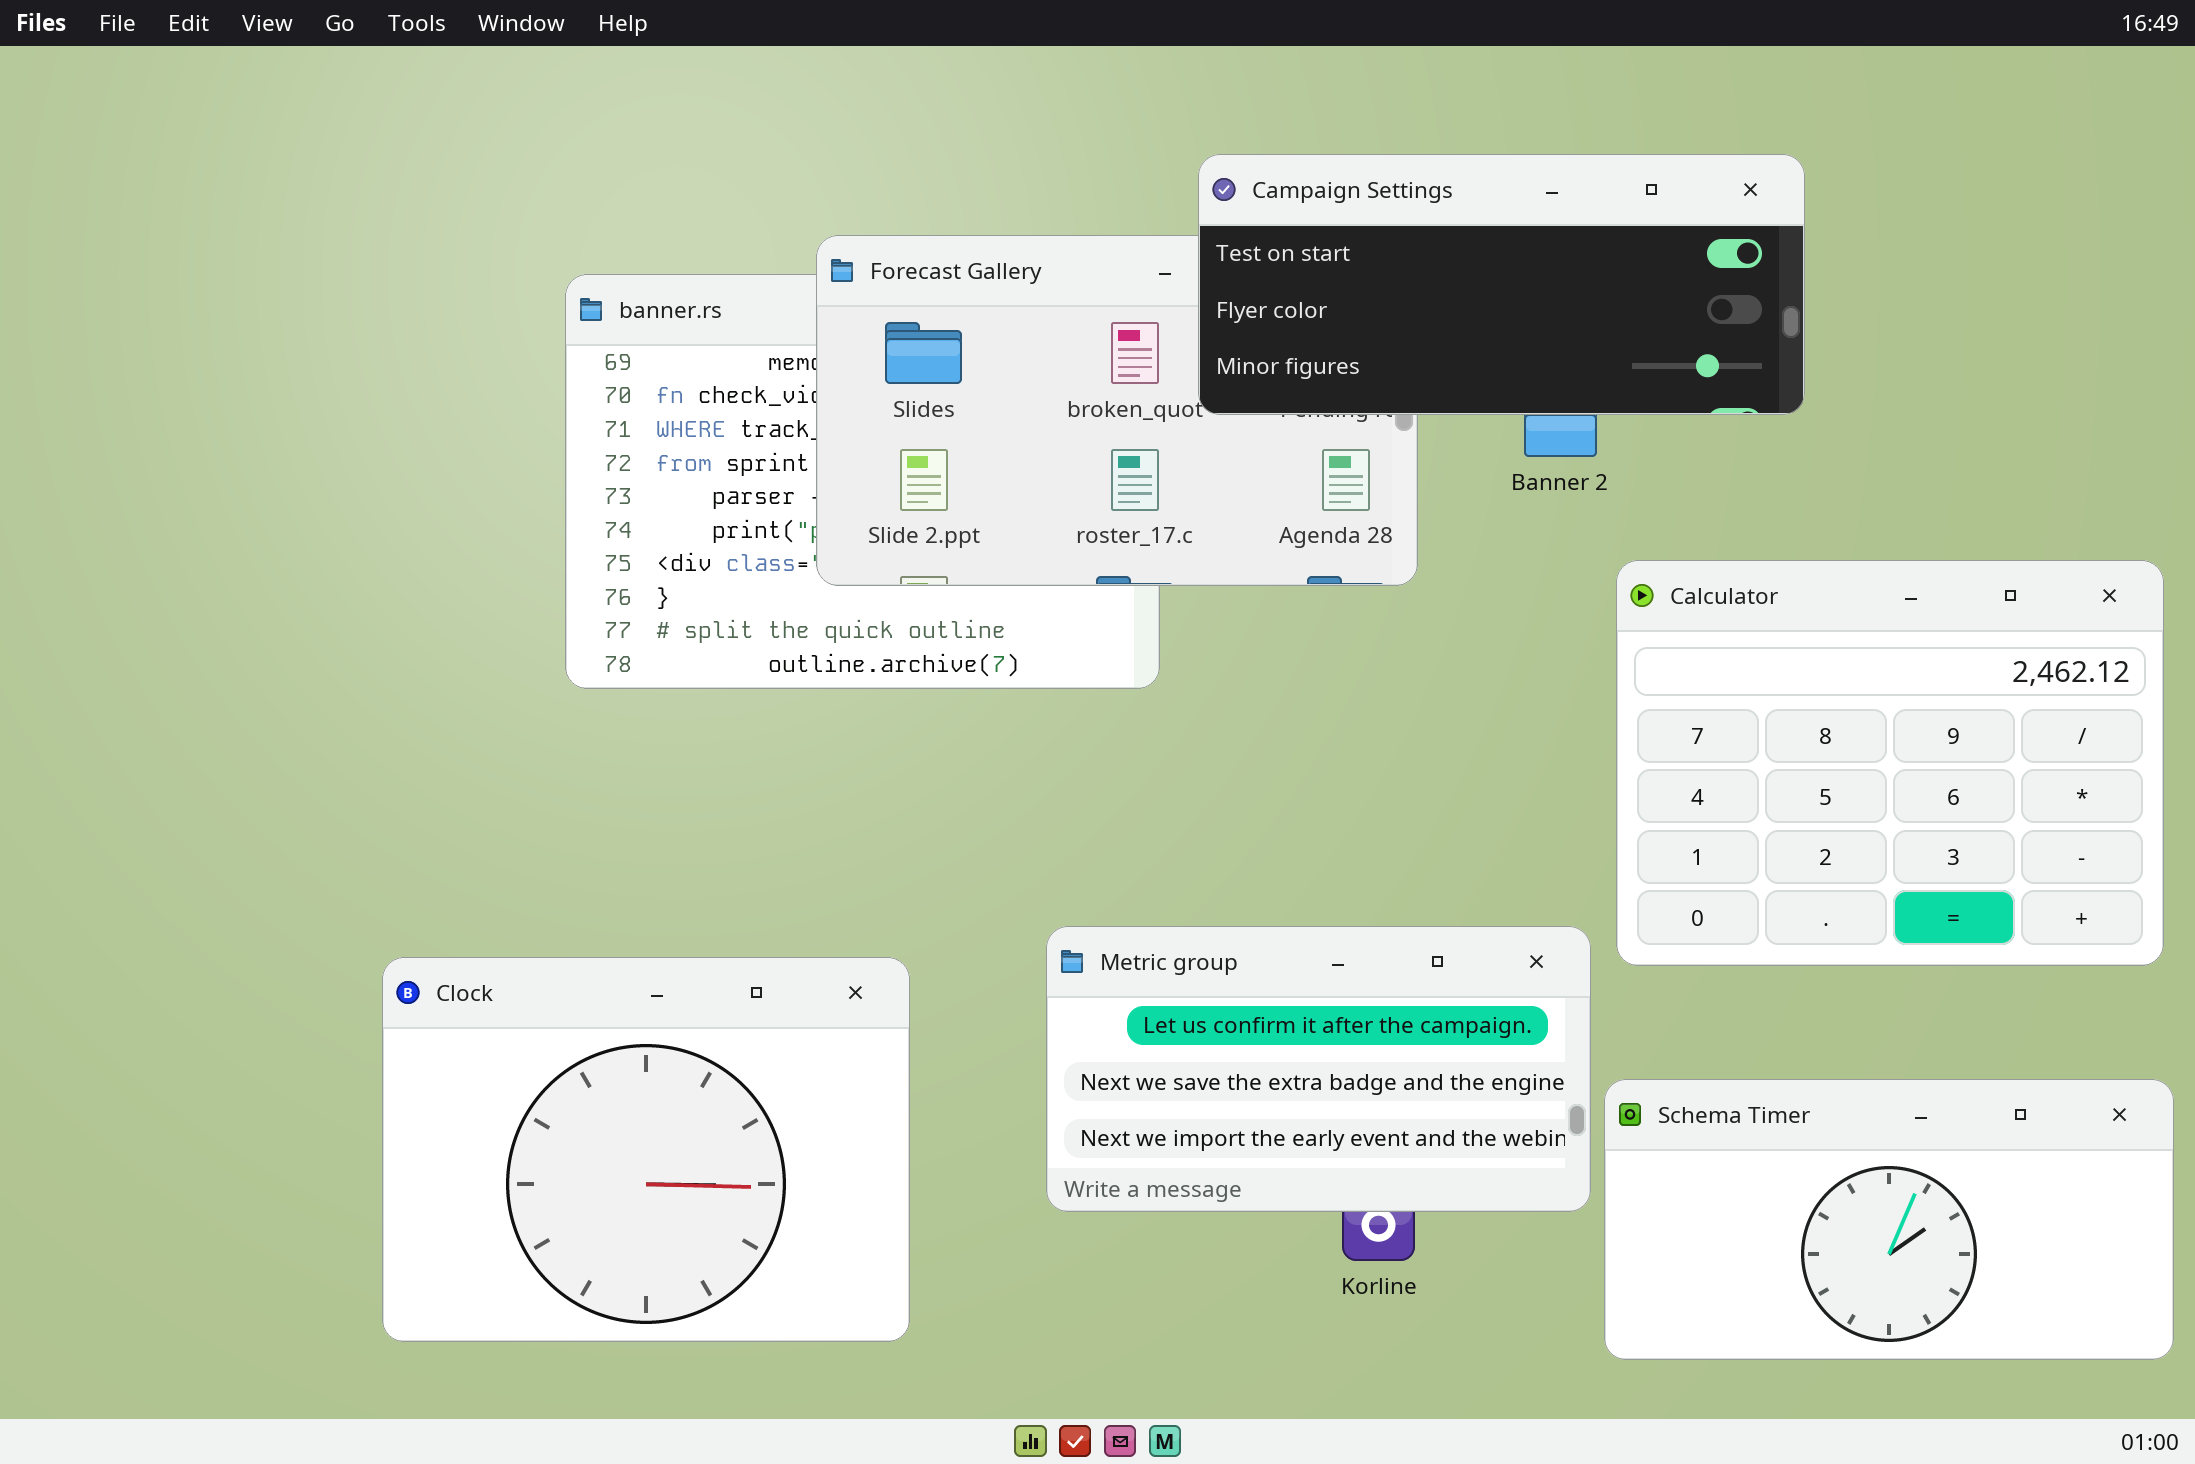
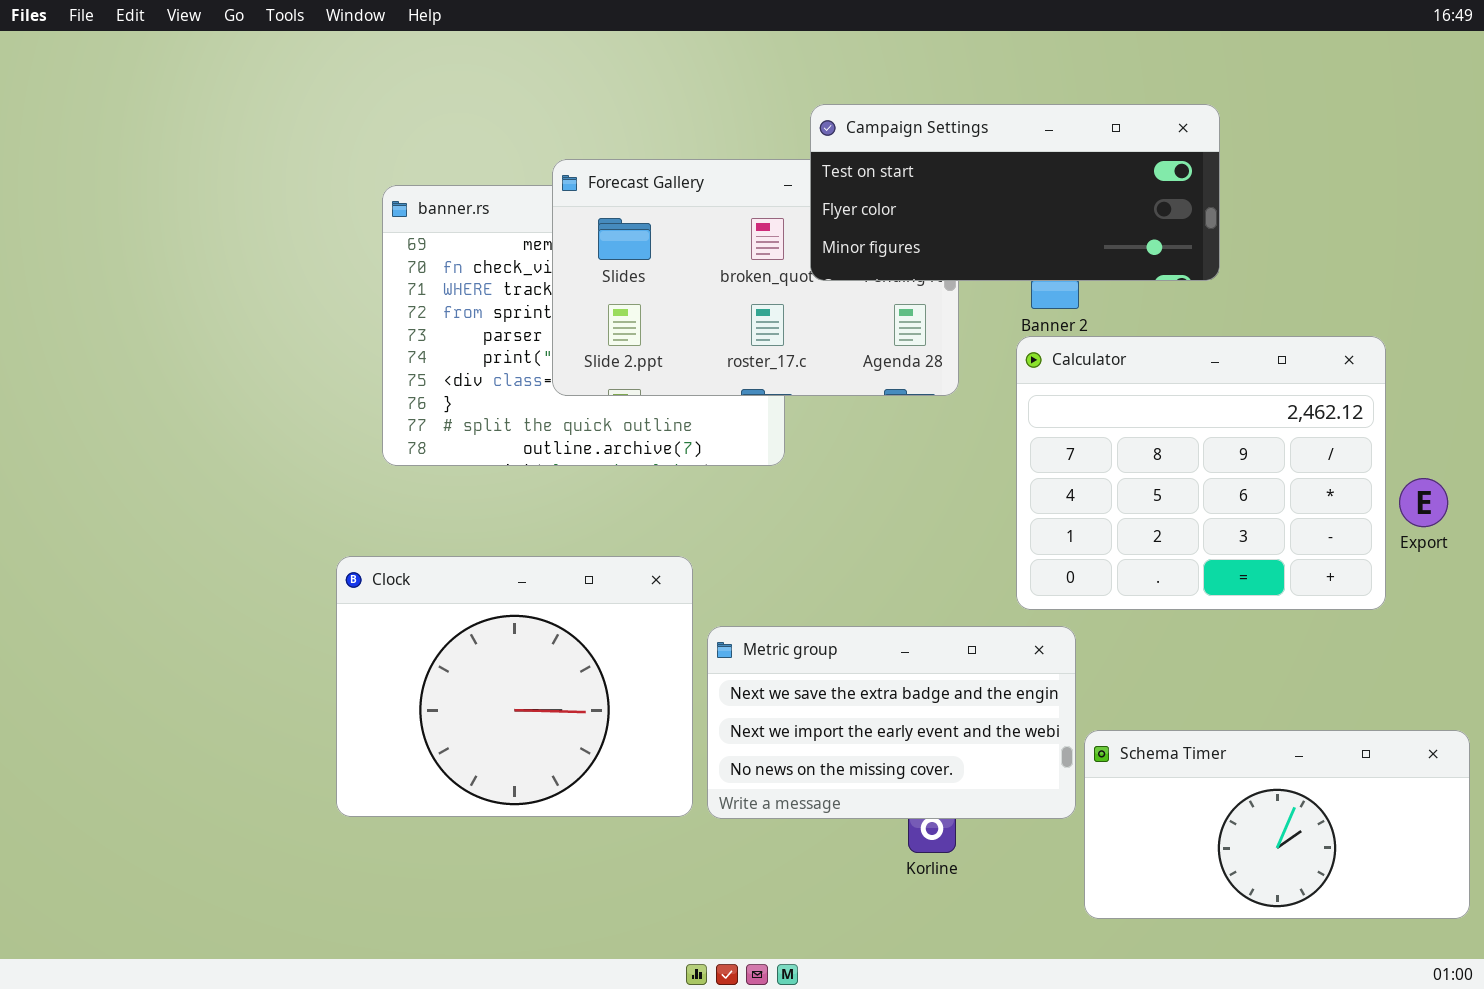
Calculator: [1616,560,2164,966] -> [1016,336,1386,610], moved
Metric group: [1046,926,1591,1212] -> [707,626,1076,819], scrolled down 1 row
Clock: [382,957,910,1342] -> [336,556,693,817], moved

